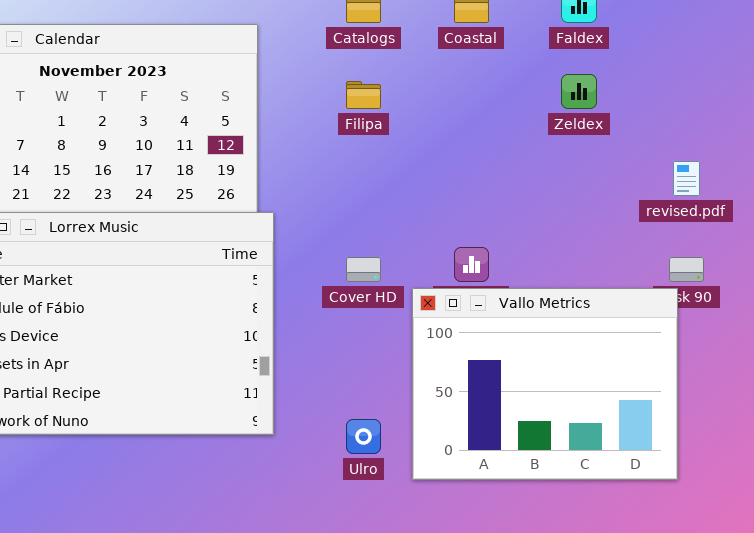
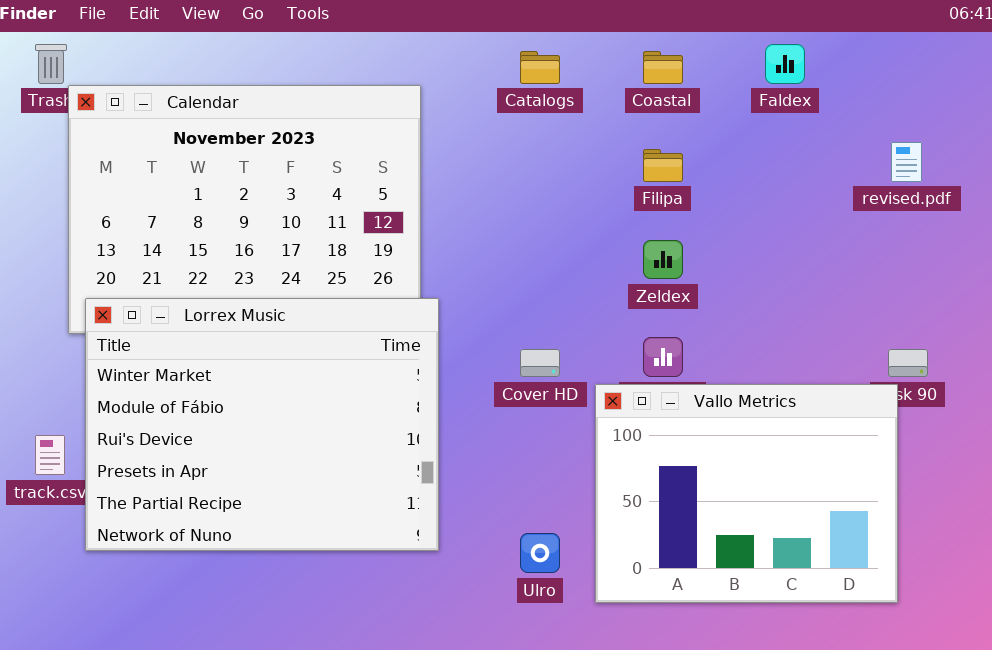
Zeldex: [561,74,597,109] -> [643,240,683,279], moved
Filipa: [346,81,381,109] -> [643,149,683,182], moved
revised.pdf: [673,161,700,196] -> [891,142,922,182], moved

